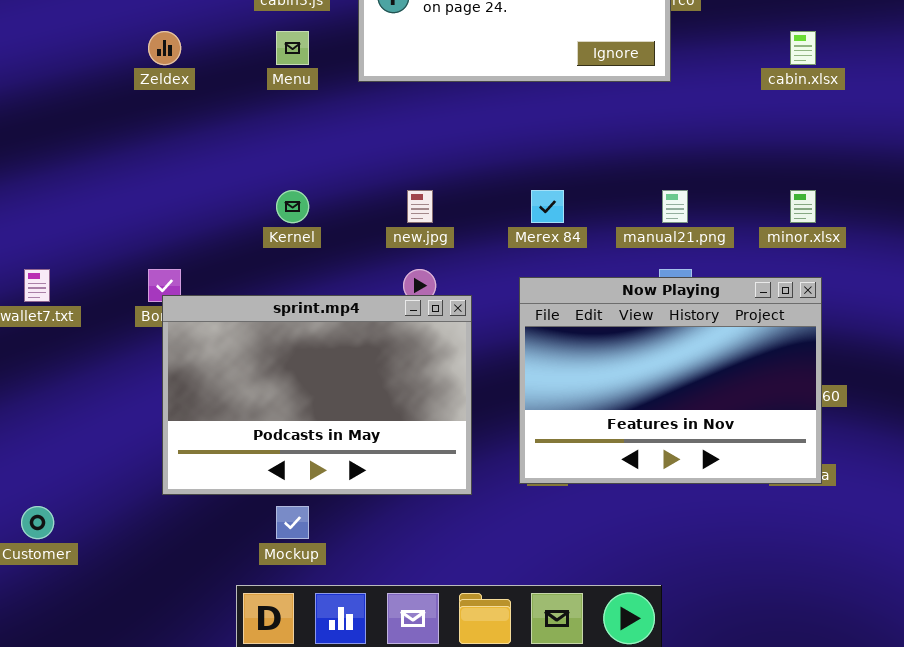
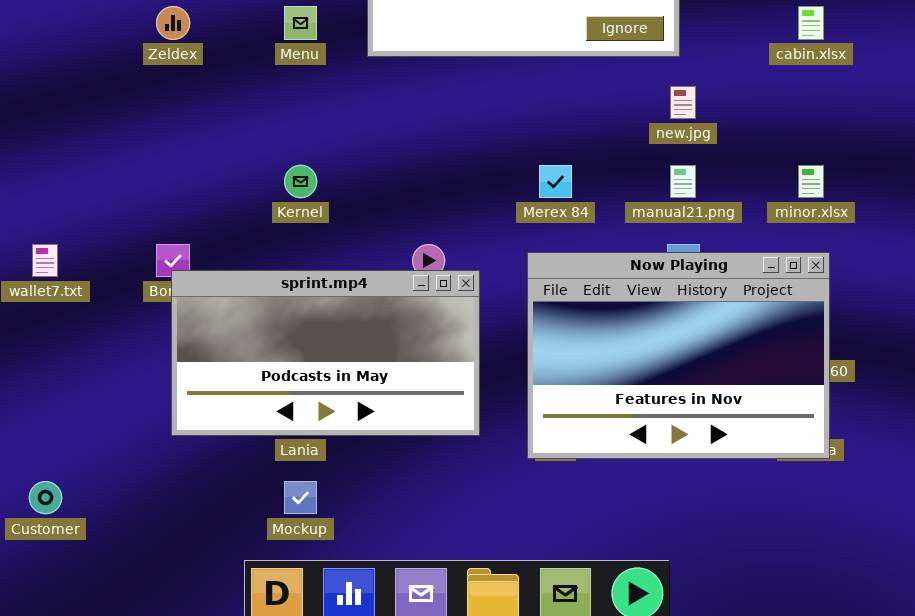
new.jpg: [407,190,433,223] -> [670,86,696,119], moved
sprint.mp4: [162,295,472,495] -> [171,270,480,436], resized

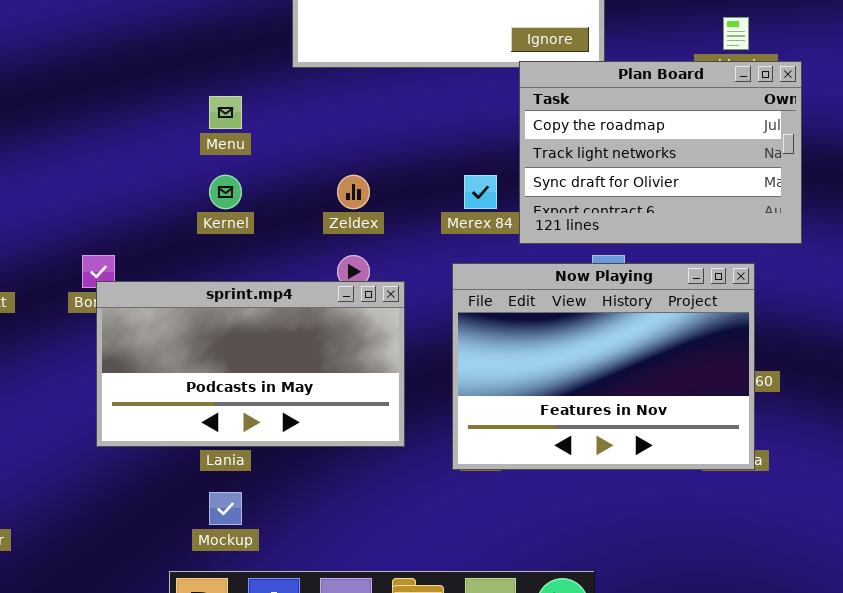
Zeldex: [156,6,190,40] -> [337,175,370,209], moved
Menu: [284,6,317,40] -> [209,96,242,129], moved
Plan Board: none -> [519,61,802,244], opened

